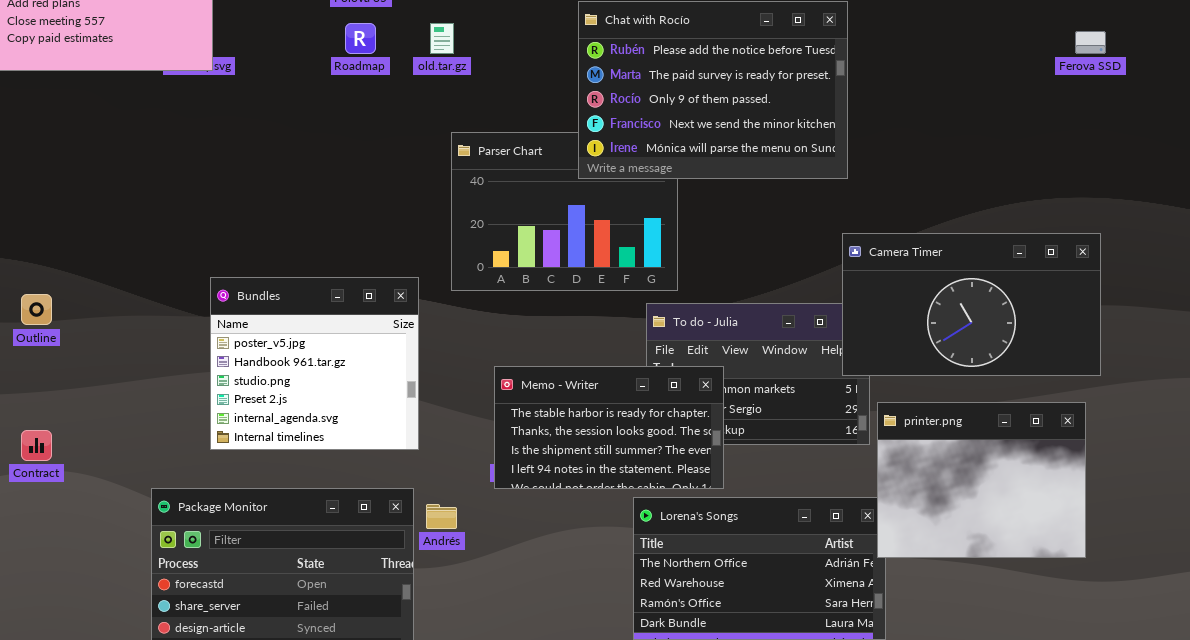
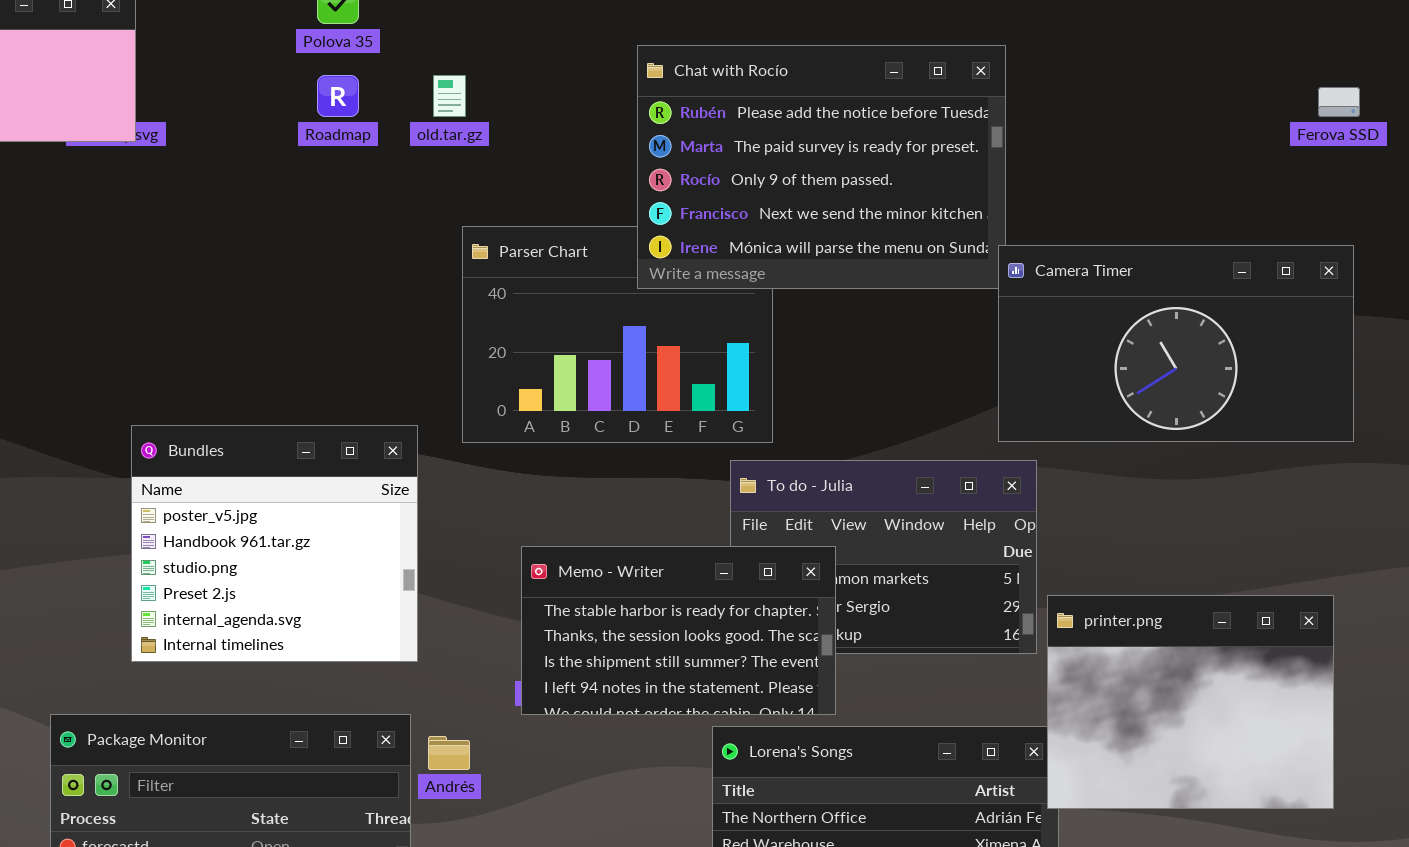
Camera Timer: [842,233,1101,376] -> [998,245,1354,442], moved

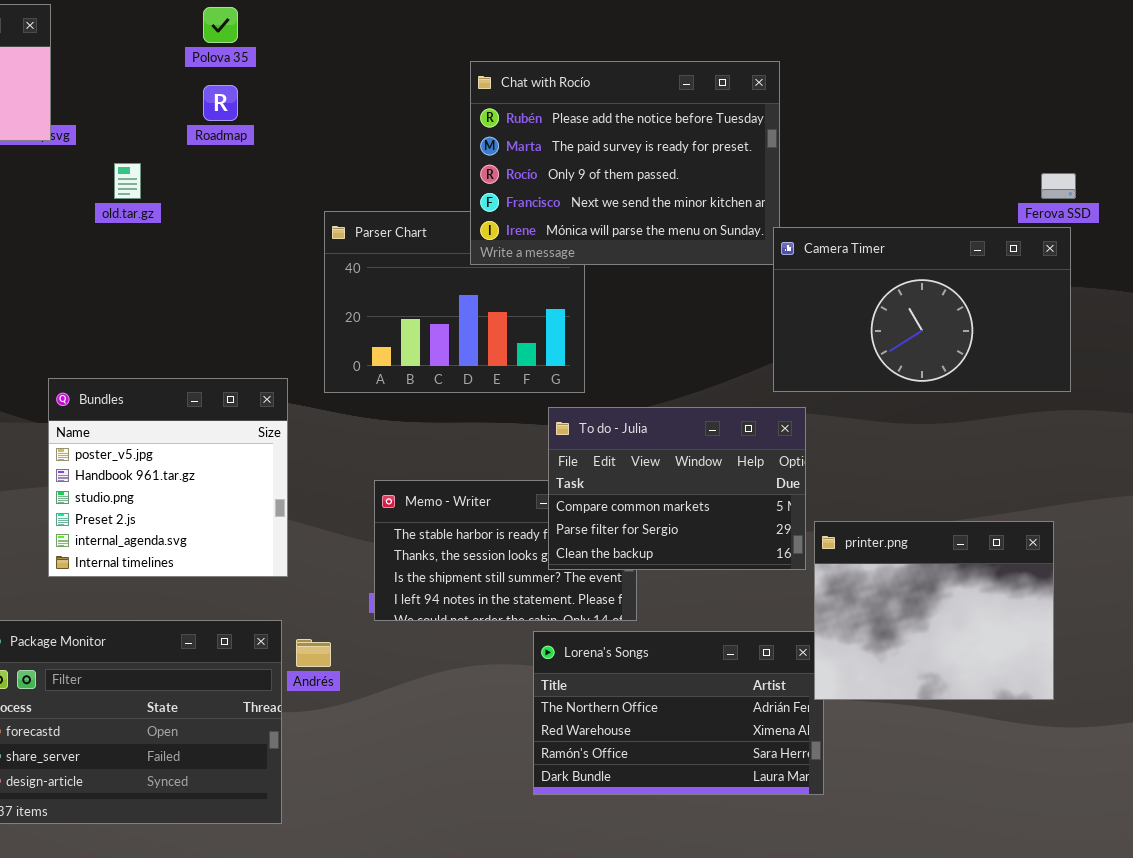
old.tar.gz: [433,75,466,117] -> [114,163,141,199], moved
Ferova SSD: [1318,87,1360,117] -> [1041,173,1076,199], moved
To do - Julia: [730,460,1037,654] -> [548,407,806,570], raised

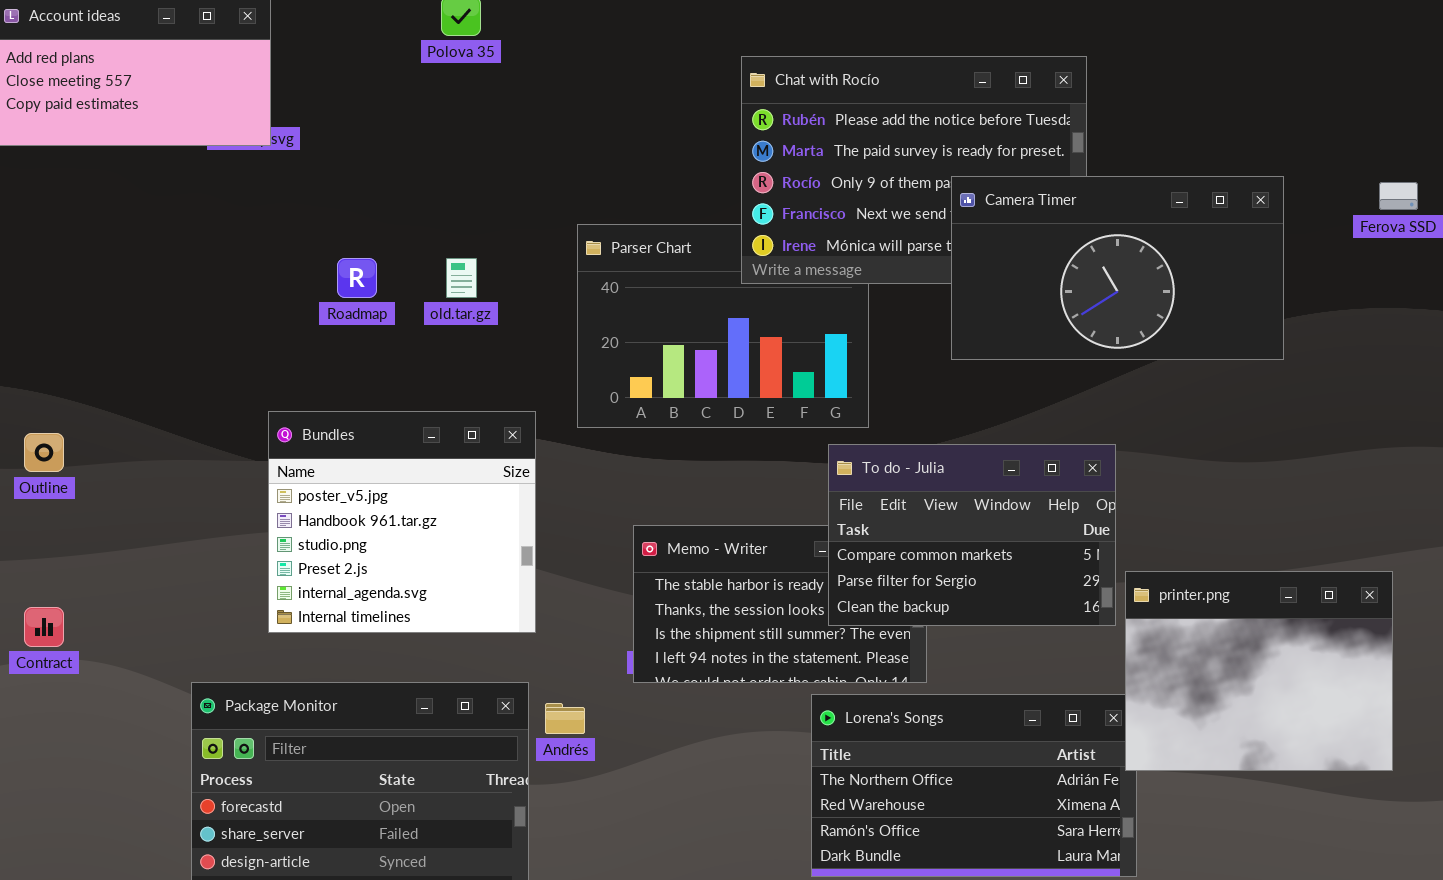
Roadmap: [203,85,238,121] -> [337,258,377,298], moved
old.tar.gz: [114,163,141,199] -> [446,258,477,298], moved
Camera Timer: [773,227,1071,392] -> [951,176,1284,360], moved

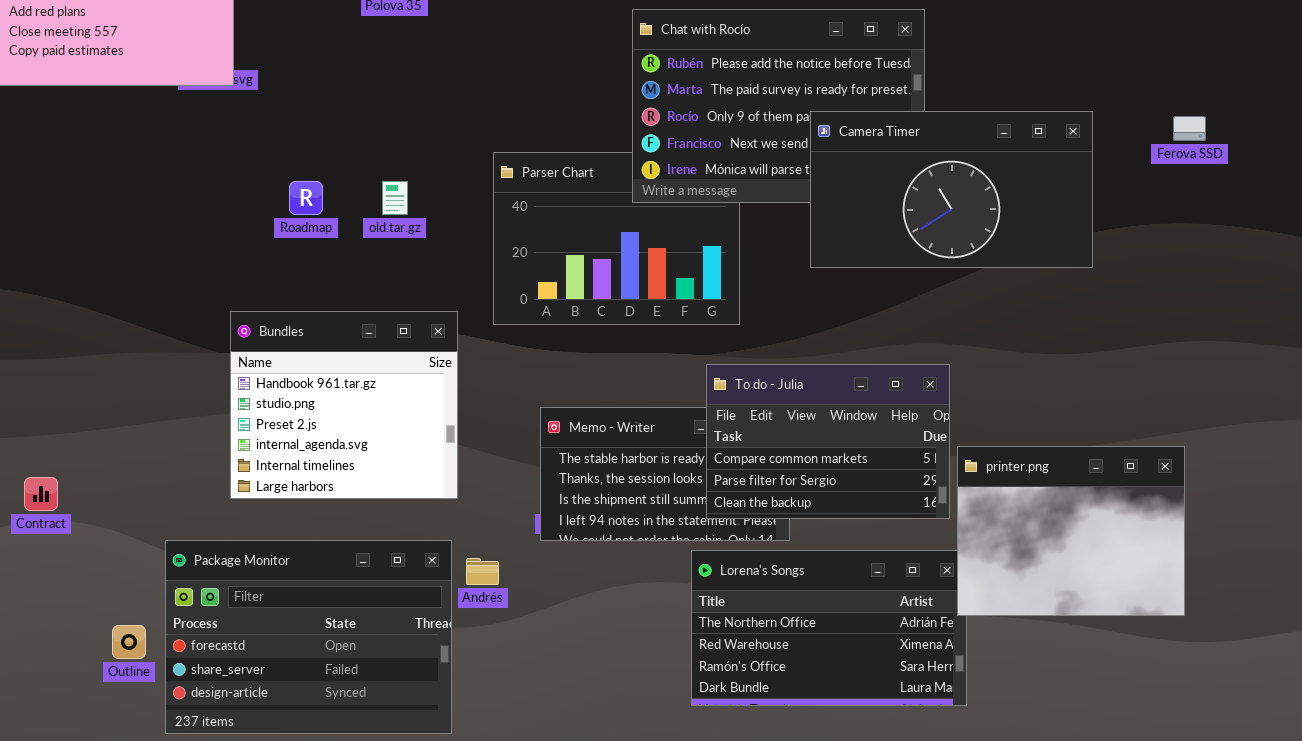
Bundles: [268,411,536,633] -> [230,311,458,499], scrolled down 1 row
Outline: [24,433,64,472] -> [112,625,146,659], moved
To do - Julia: [828,444,1116,626] -> [706,364,950,519], moved

